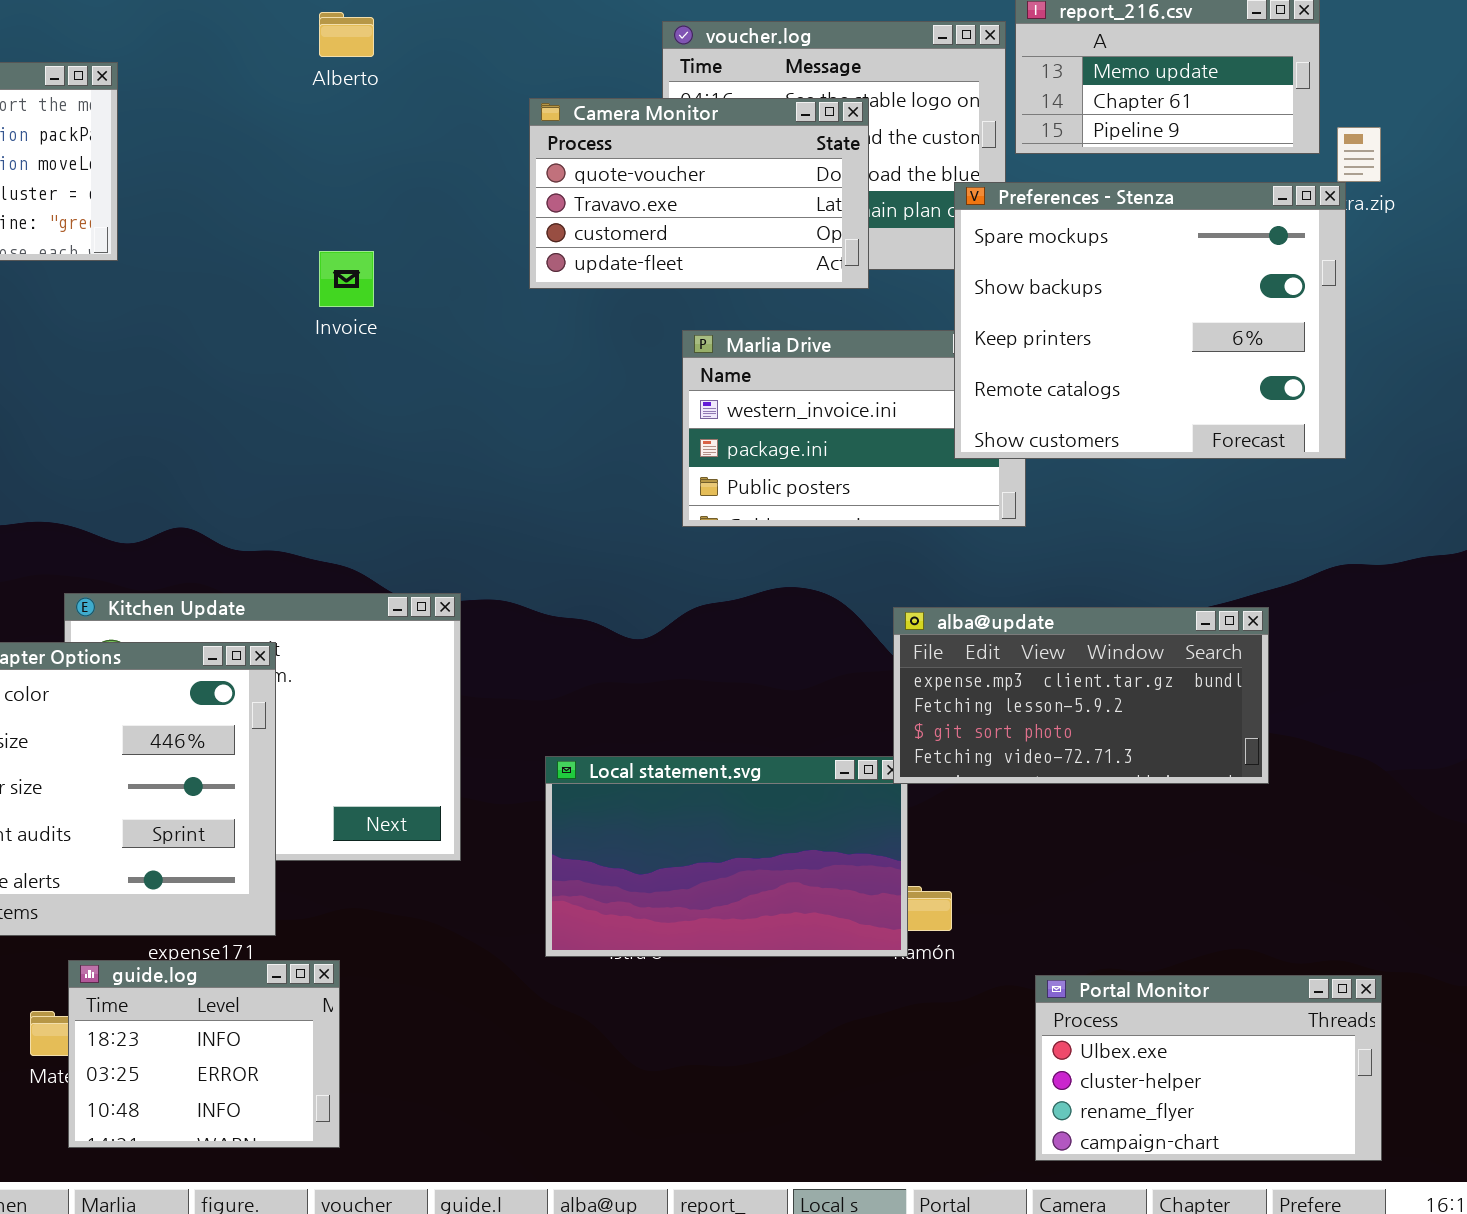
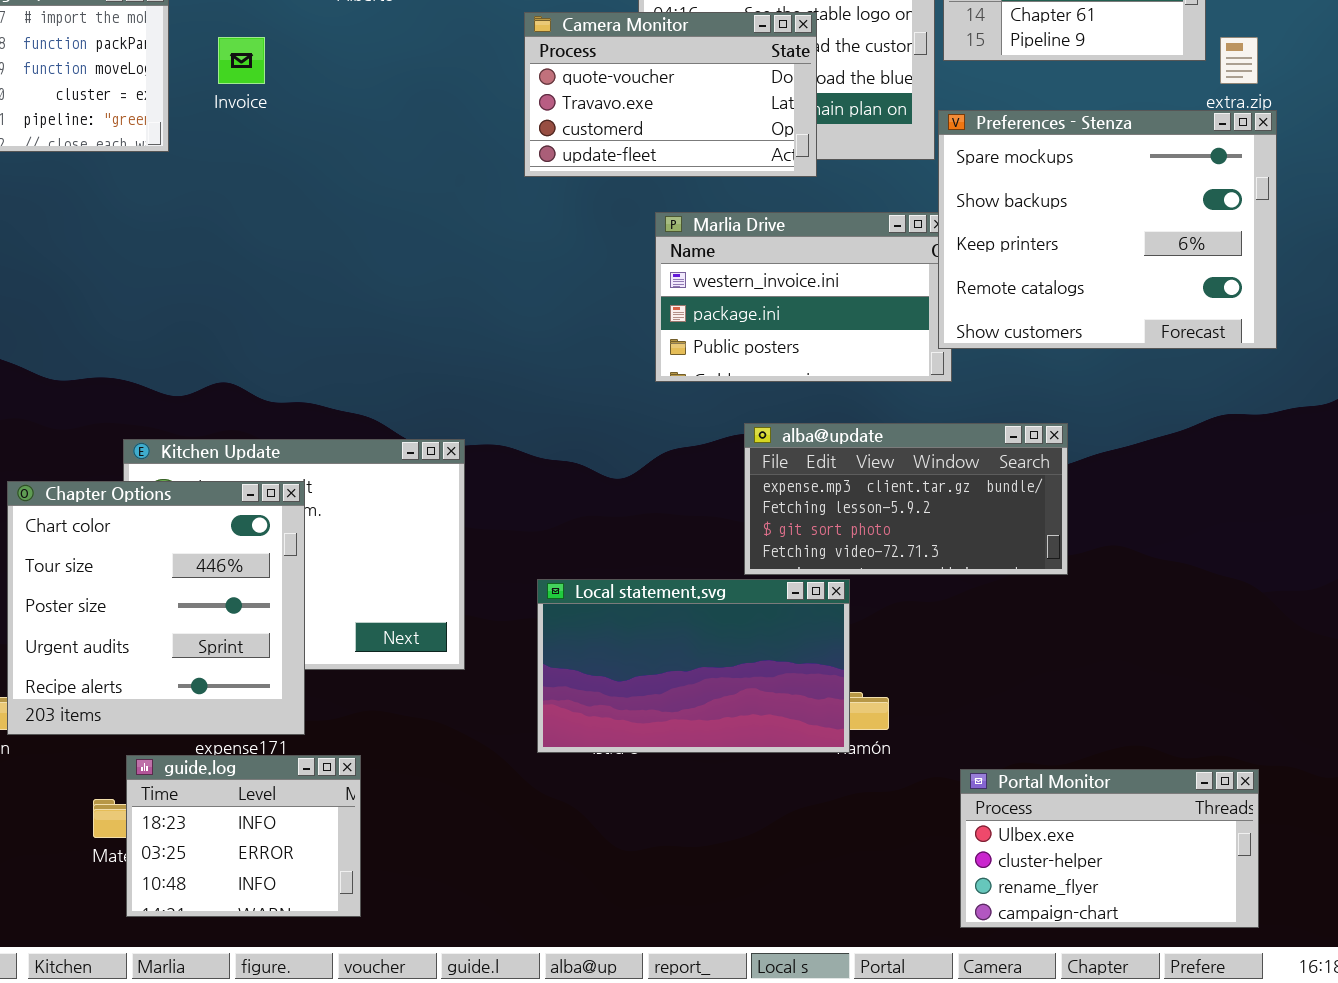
Preferences - Stenza: [954,182,1346,459] -> [938,110,1277,349], moved
Invoice: [319,251,374,307] -> [218,37,265,84], moved
alba@update: [893,607,1269,784] -> [744,423,1068,575], moved

